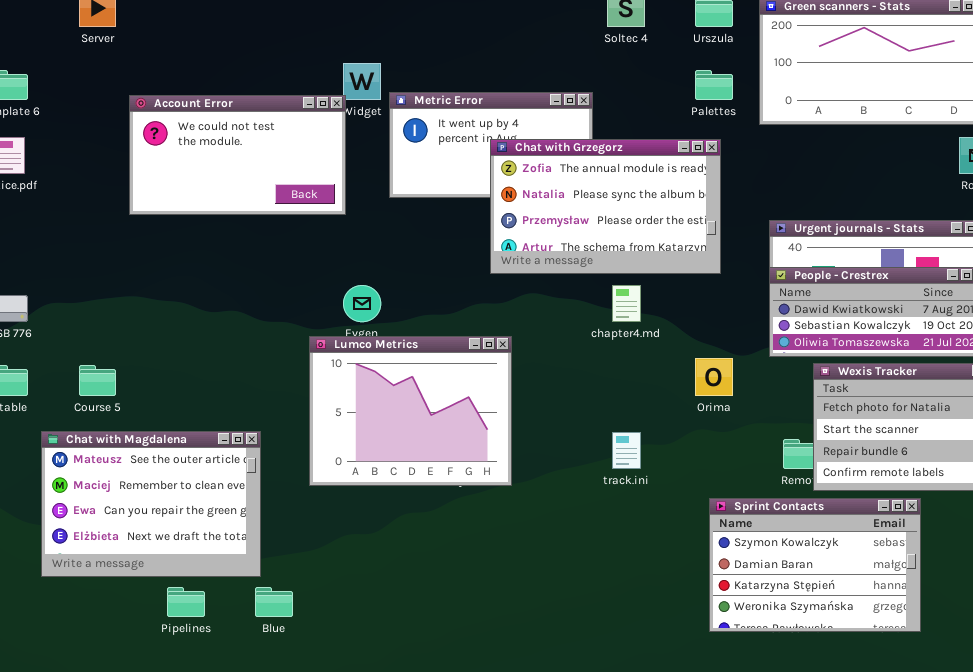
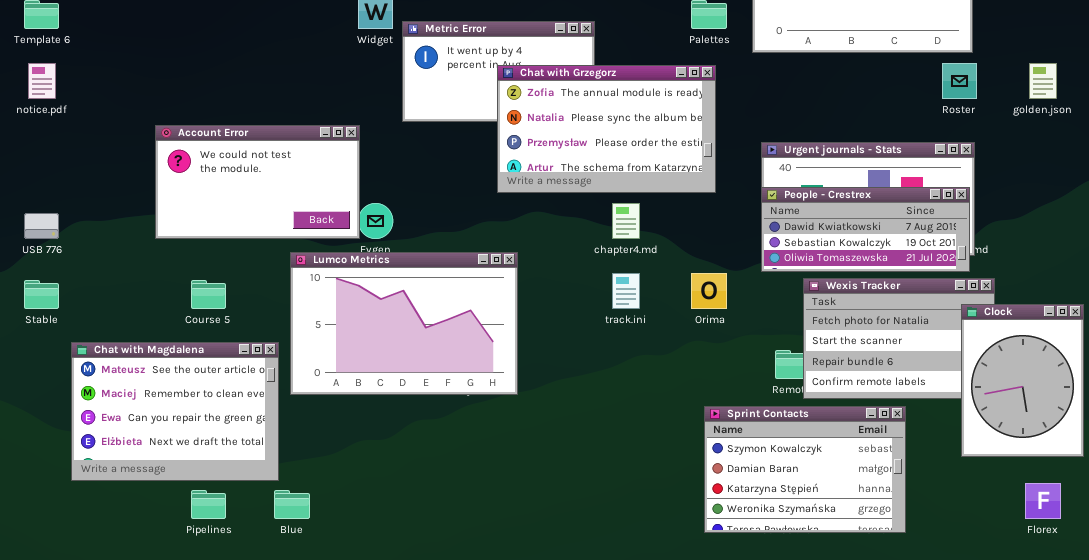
Account Error: [129,95,346,215] -> [155,125,360,239], moved
Lumco Metrics: [309,336,512,486] -> [290,252,518,395], resized
Course 5: [79,365,116,396] -> [191,280,226,309], moved
track.ini: [612,432,641,469] -> [612,273,640,309], moved

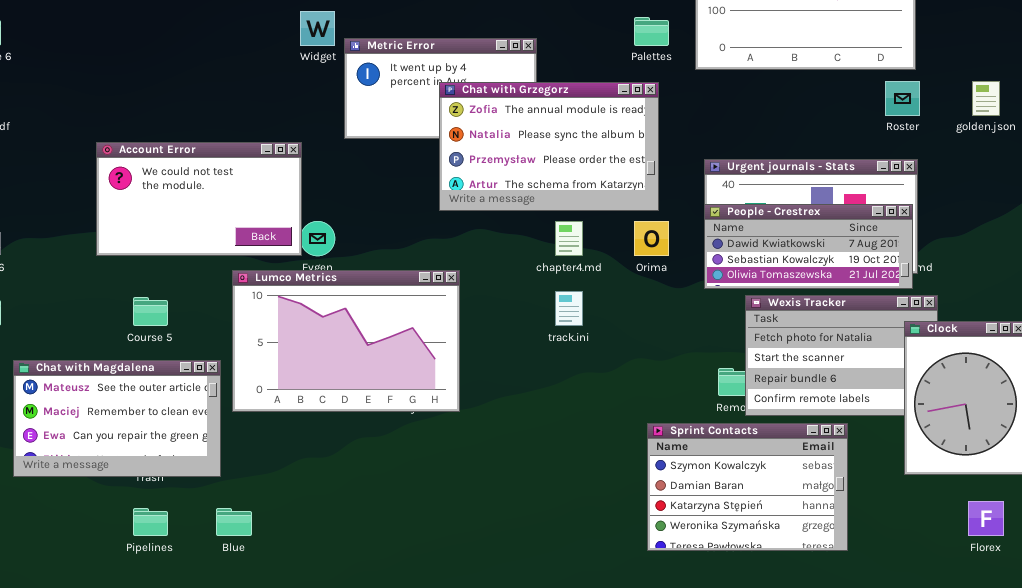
Orima: [691,273,727,309] -> [634,221,669,256], moved
Chat with Magdalena: [71,342,279,481] -> [13,360,221,477], resized

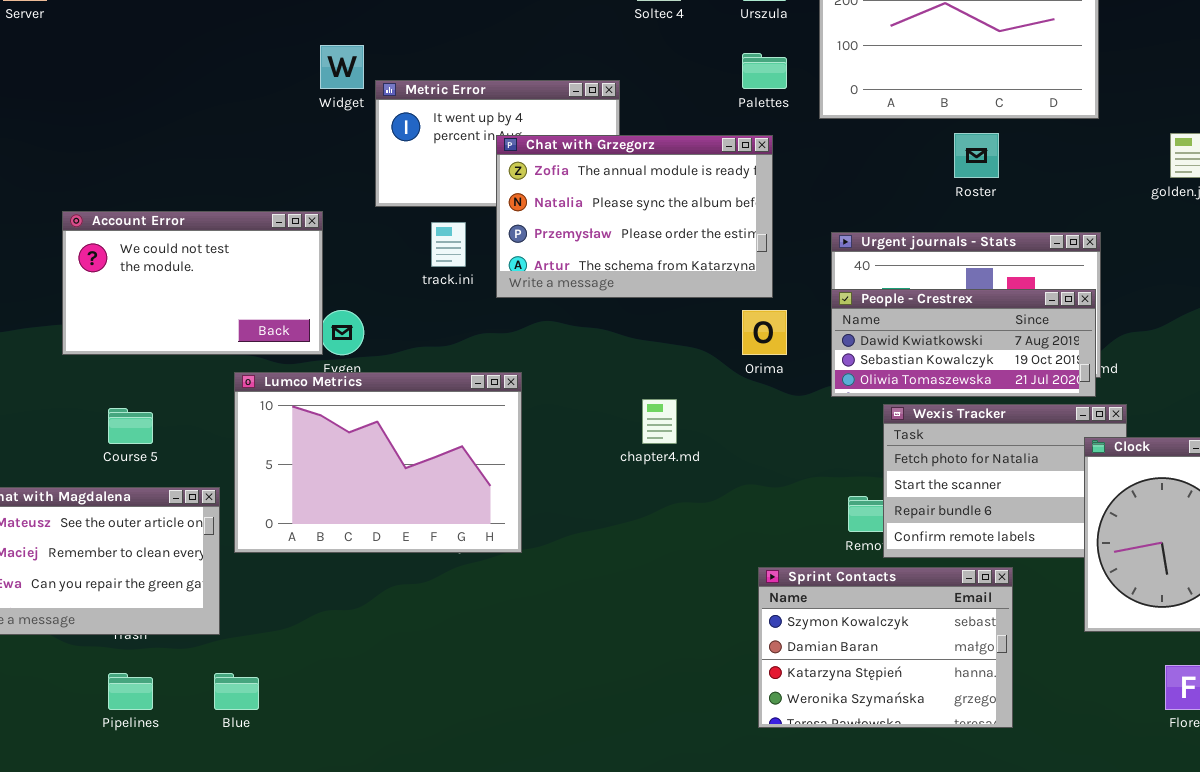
Roster: [885,81,920,116] -> [954,133,999,178], moved
chapter4.md: [555,221,583,256] -> [642,399,677,444], moved
track.ini: [555,291,583,326] -> [431,222,466,267], moved

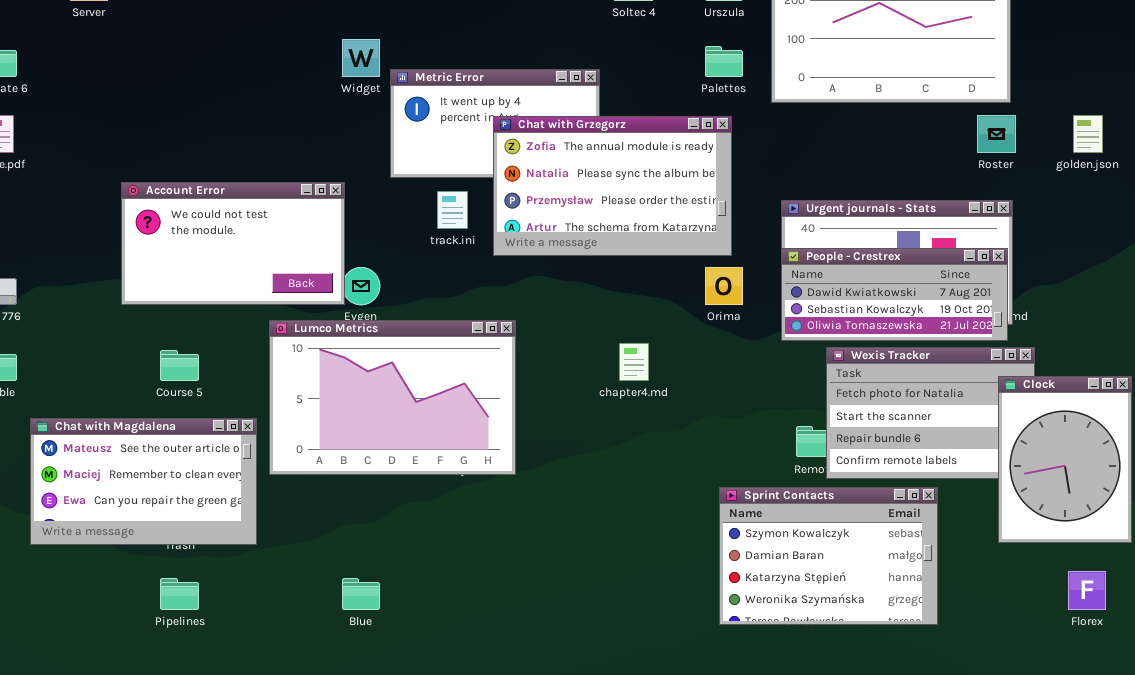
Roster: [954,133,999,178] -> [977,115,1016,153], moved
Blue: [214,673,259,710] -> [342,578,380,610], moved

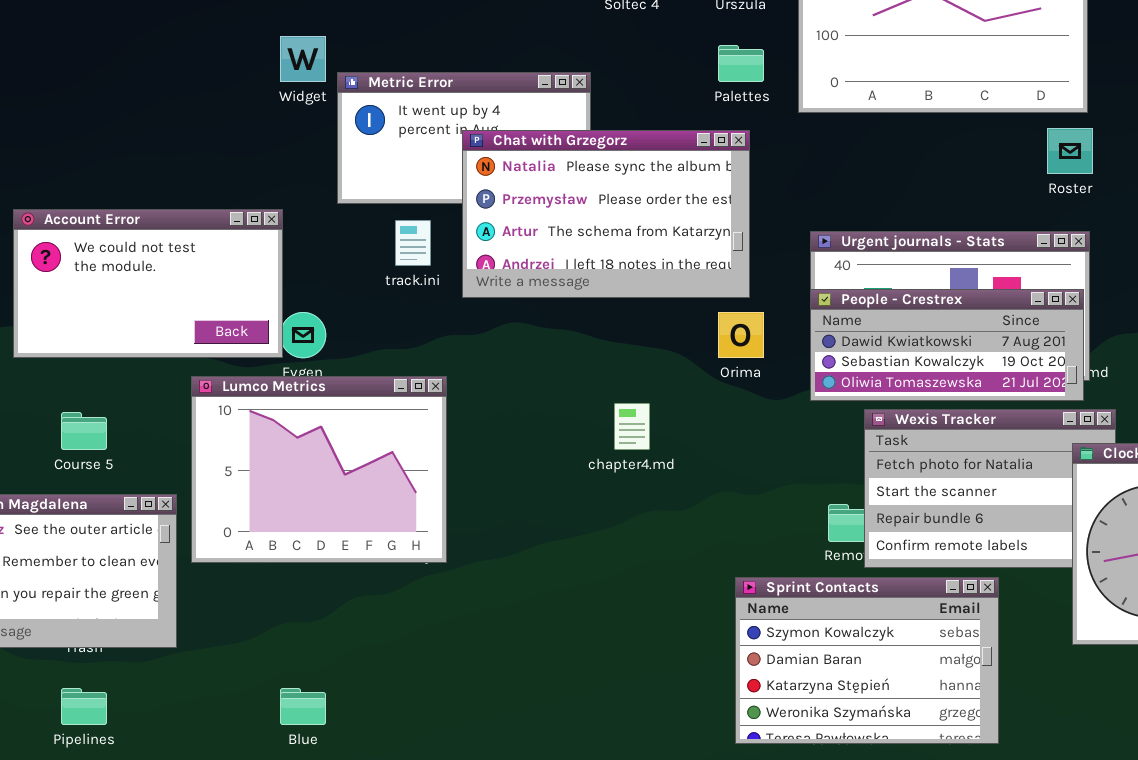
Chat with Grzegorz: [493,116,732,256] -> [462,130,750,298], scrolled down 1 row
Lumco Metrics: [269,320,516,475] -> [191,376,447,563], resized

